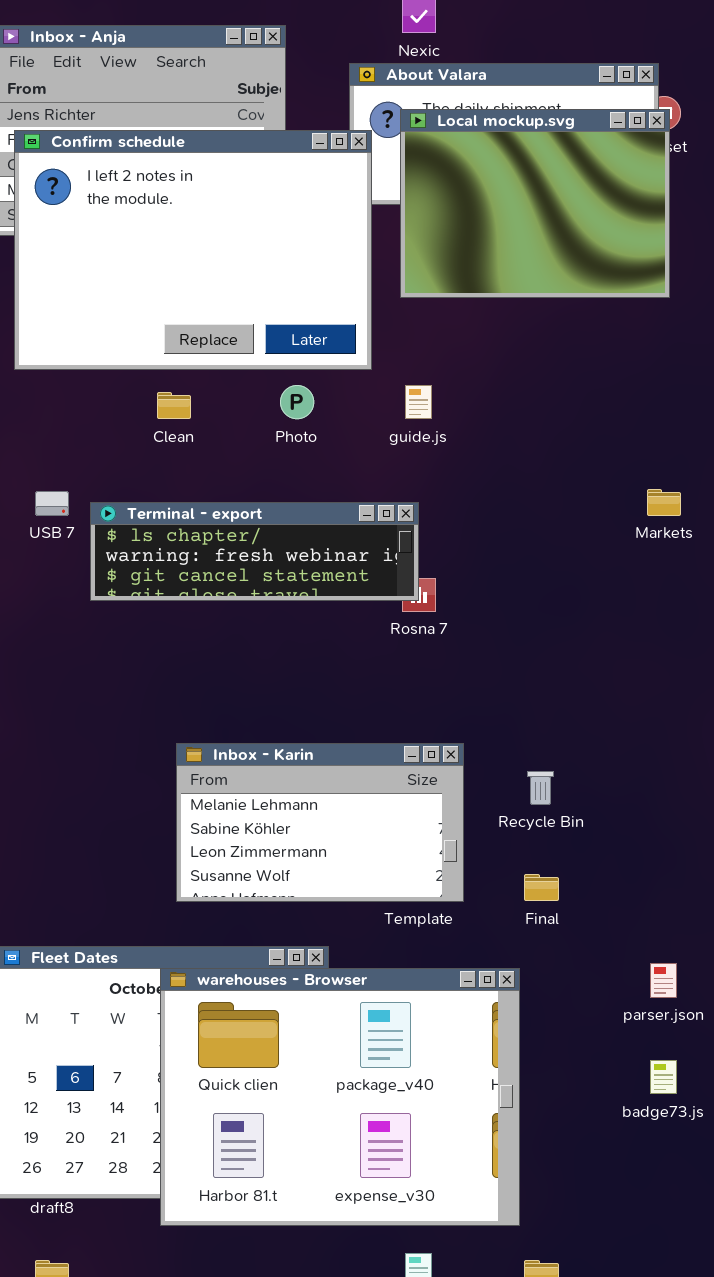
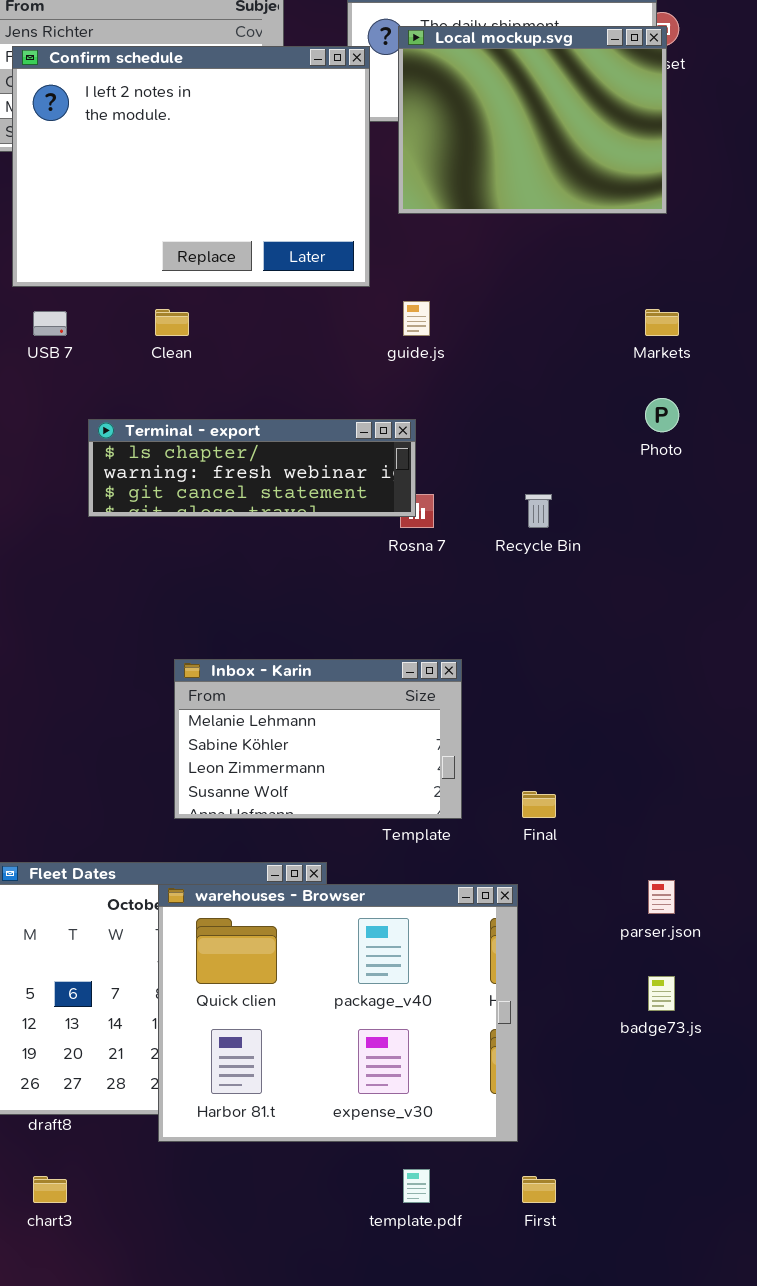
Photo: [280,385,314,419] -> [645,398,679,432], moved
Markets: [647,489,681,516] -> [645,309,679,336], moved
USB 7: [35,491,69,516] -> [33,311,67,336], moved
Recycle Bin: [527,771,554,805] -> [525,494,552,528], moved

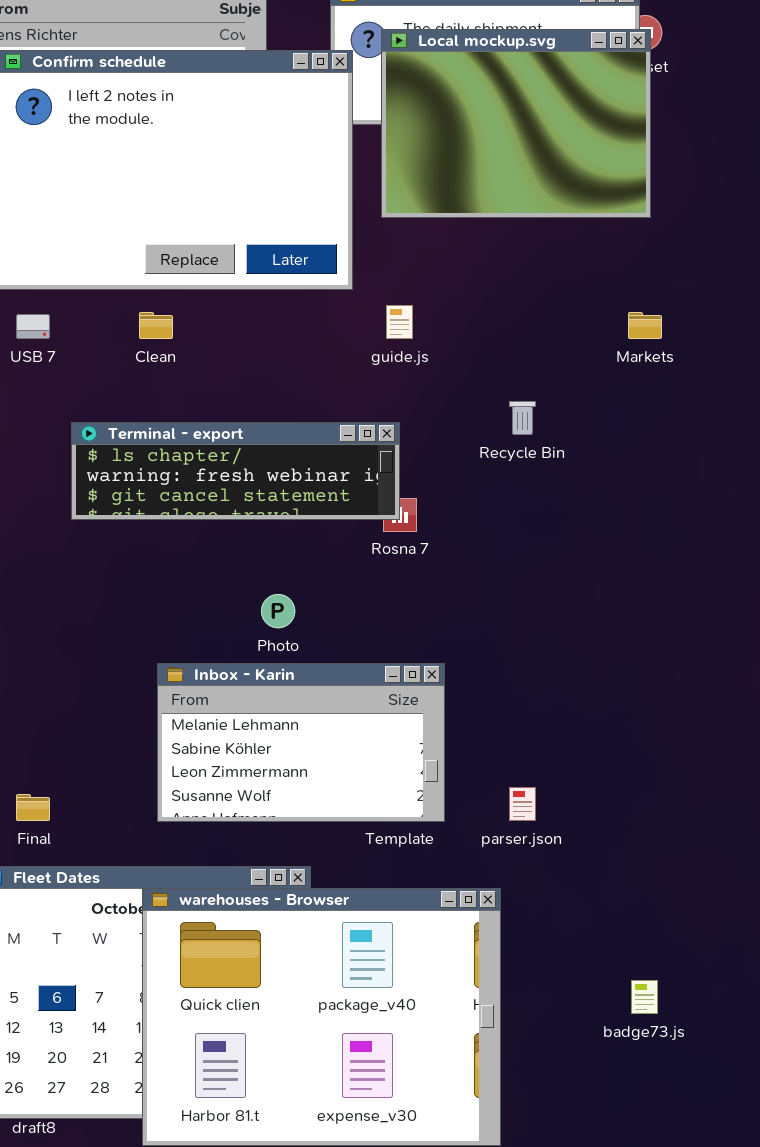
Photo: [645,398,679,432] -> [261,594,295,628], moved
Recycle Bin: [525,494,552,528] -> [509,401,536,435], moved
Final: [522,791,556,818] -> [16,794,50,821], moved
parser.json: [648,880,675,914] -> [509,787,536,821], moved

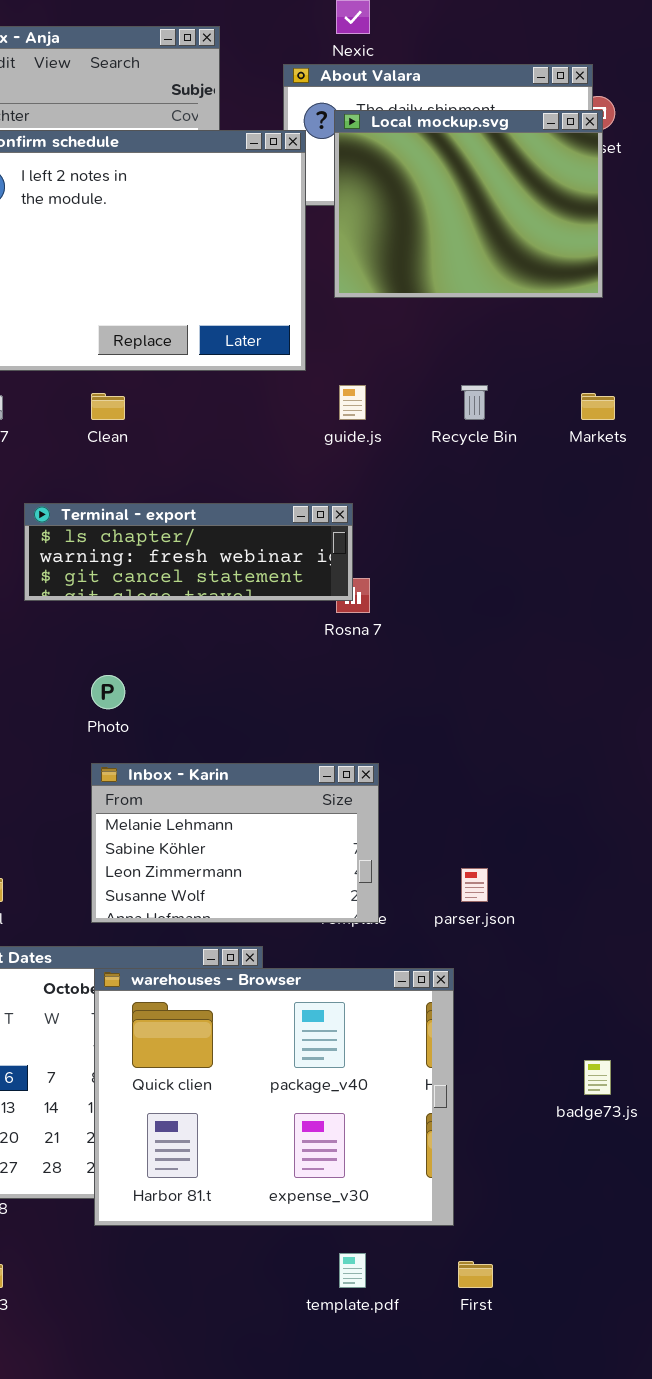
Recycle Bin: [509,401,536,435] -> [461,385,488,420], moved
Photo: [261,594,295,628] -> [91,675,125,709], moved
Inbox - Karin: [157,663,445,822] -> [91,763,379,923], moved

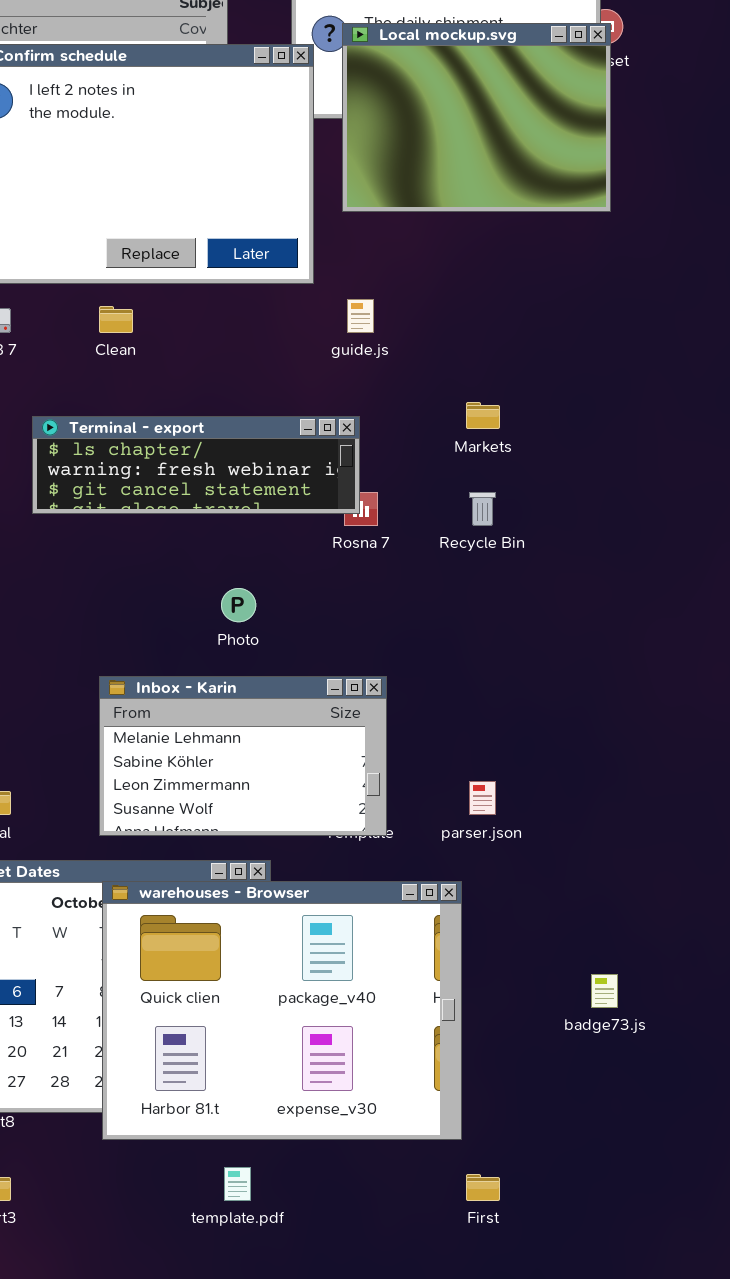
Recycle Bin: [461,385,488,420] -> [469,492,496,526], moved
Markets: [581,393,615,420] -> [466,402,500,429], moved
Photo: [91,675,125,709] -> [221,588,256,622], moved
template.pdf: [339,1253,366,1288] -> [224,1167,251,1201], moved

